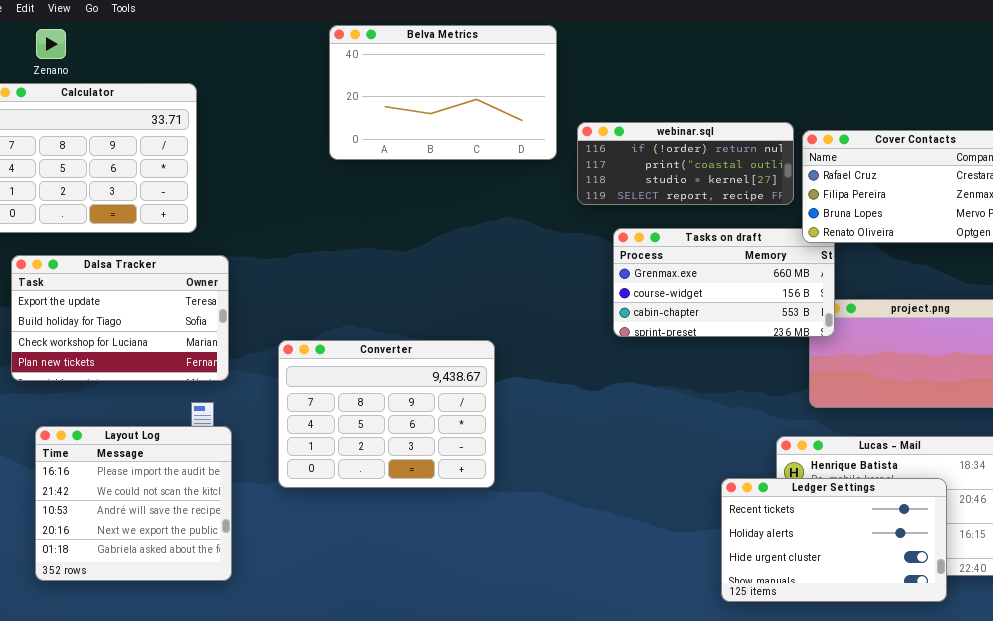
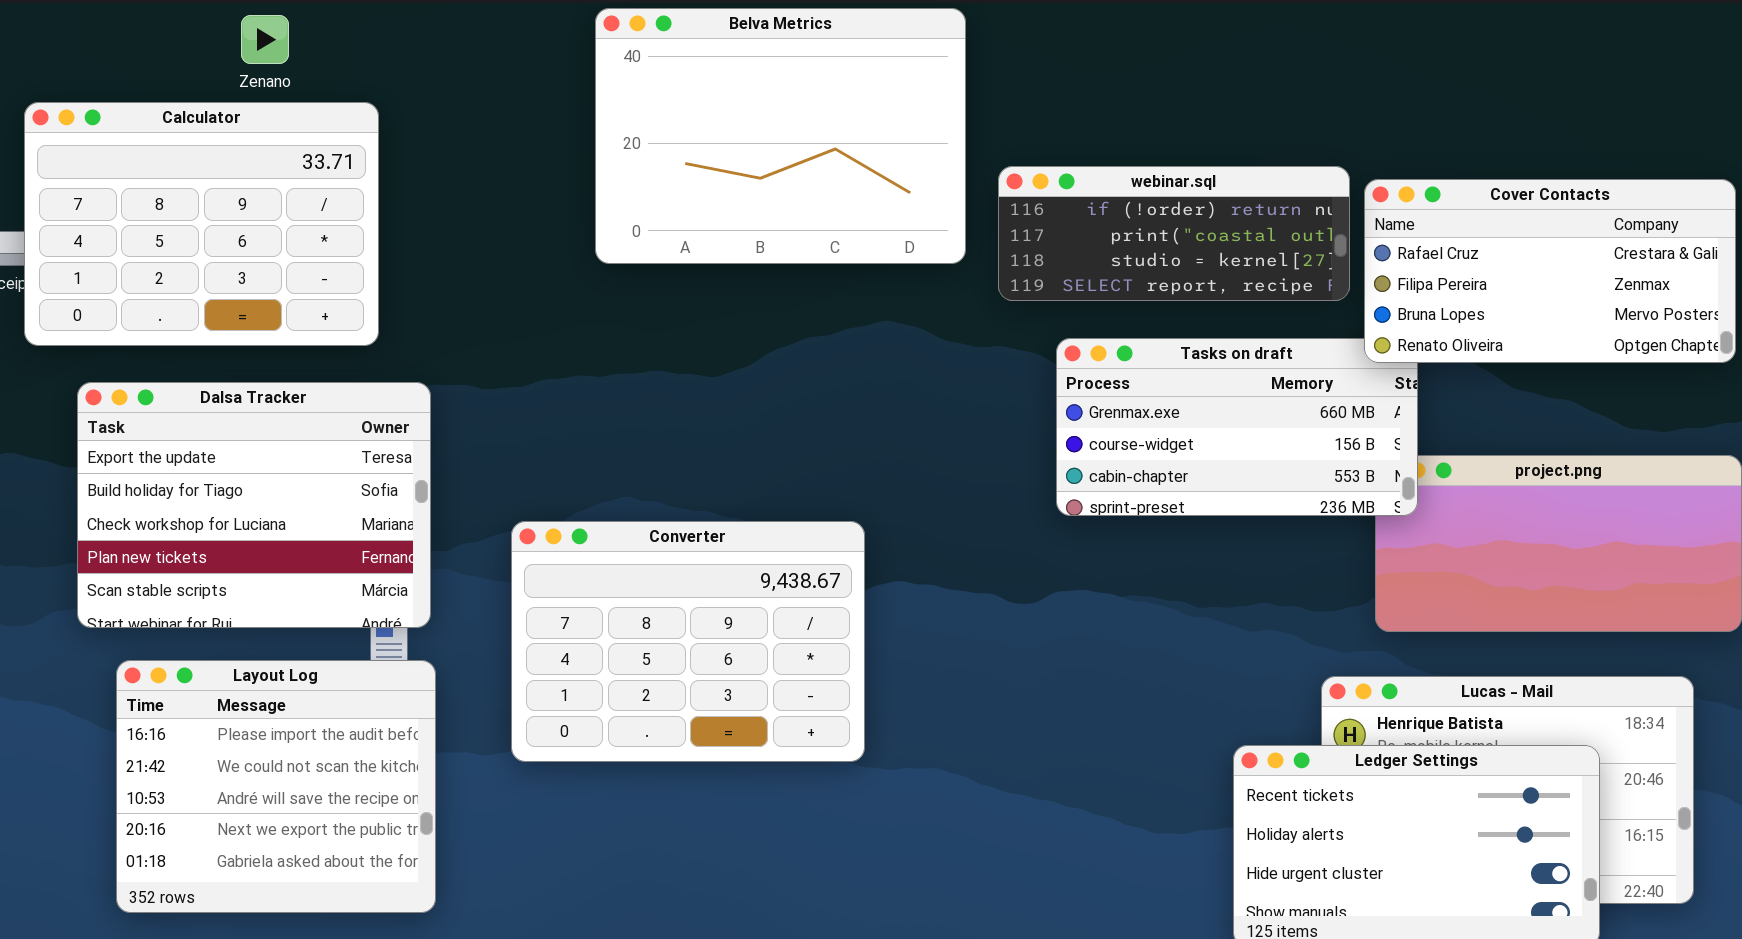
Belva Metrics: [329,25,557,160] -> [595,8,966,264], resized
Zenano: [36,29,66,59] -> [241,15,289,64], moved
Dalsa Tracker: [11,255,229,381] -> [77,382,431,628], resized

